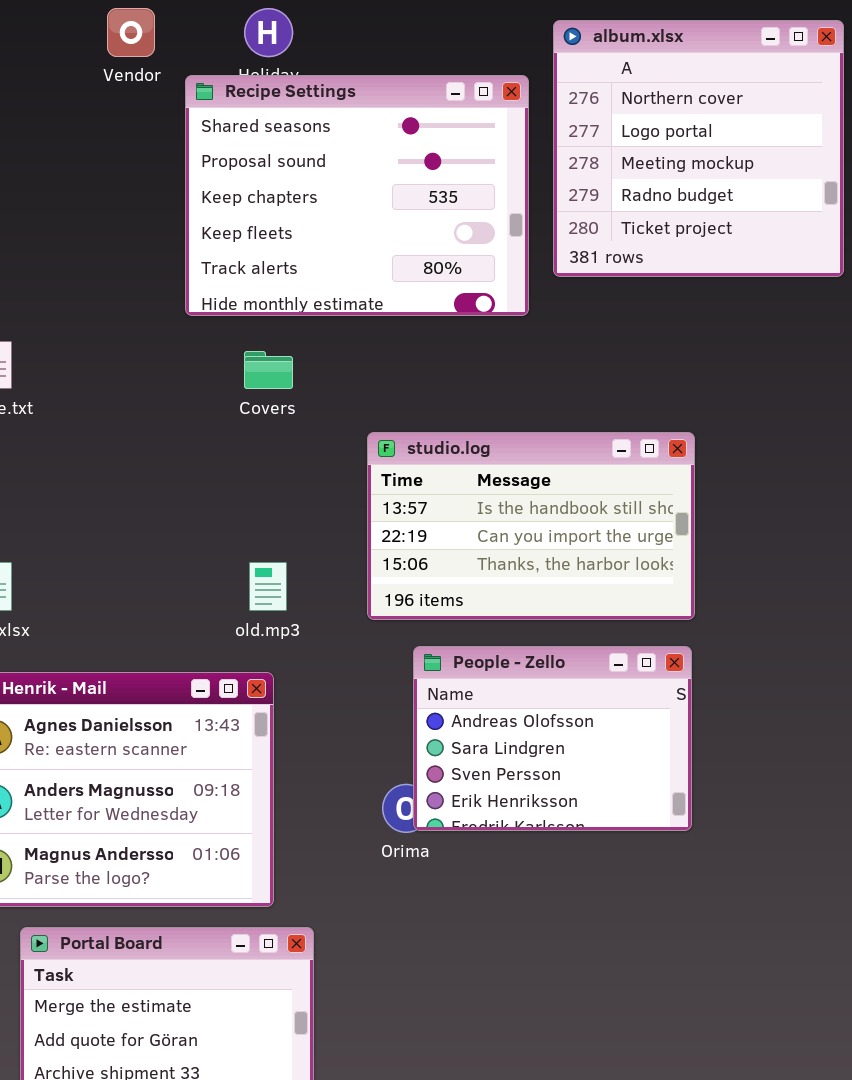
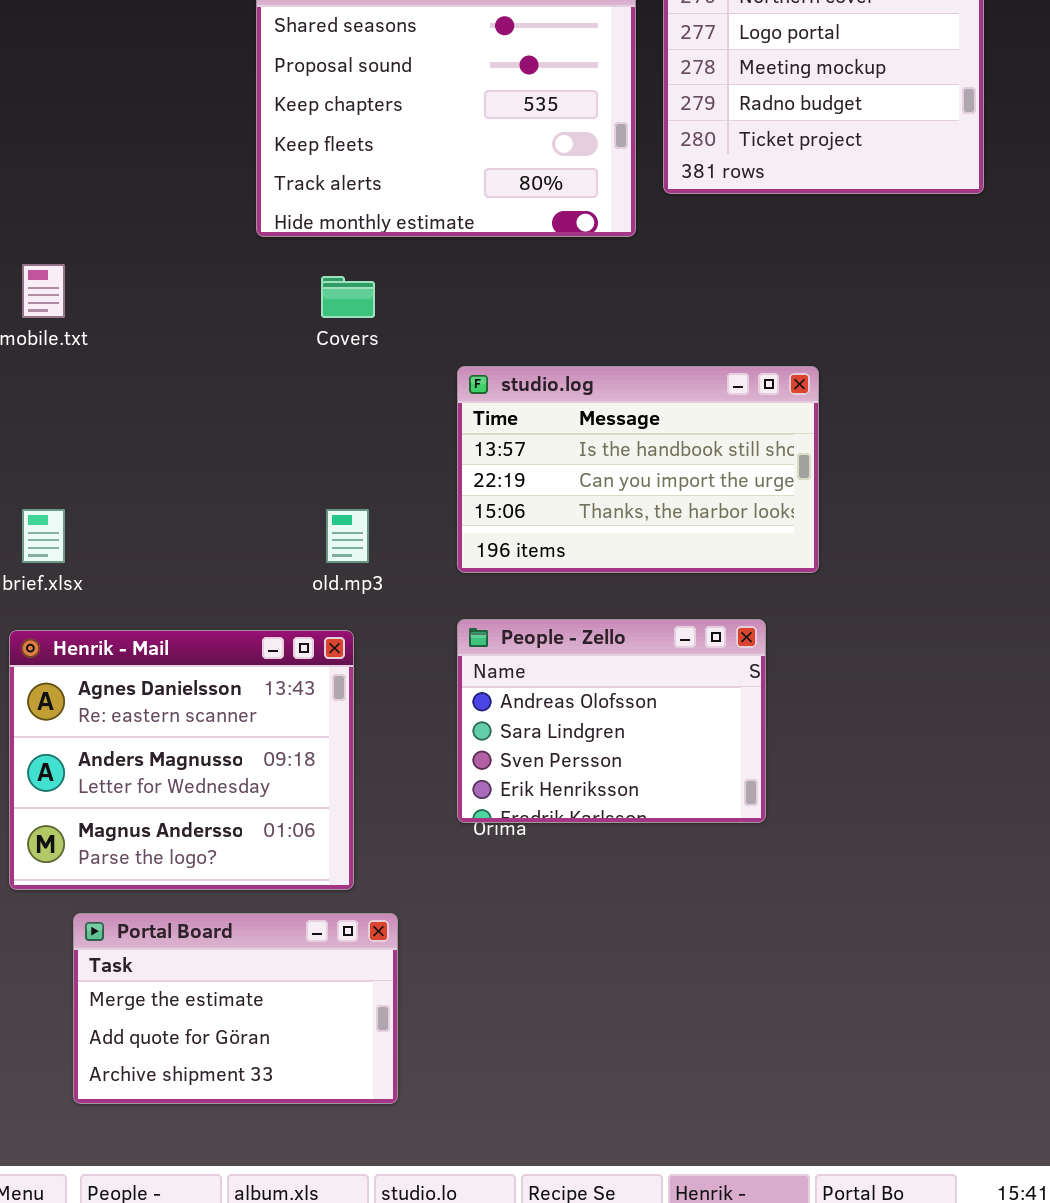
People - Zello: [413,646,692,831] -> [457,619,766,823], moved

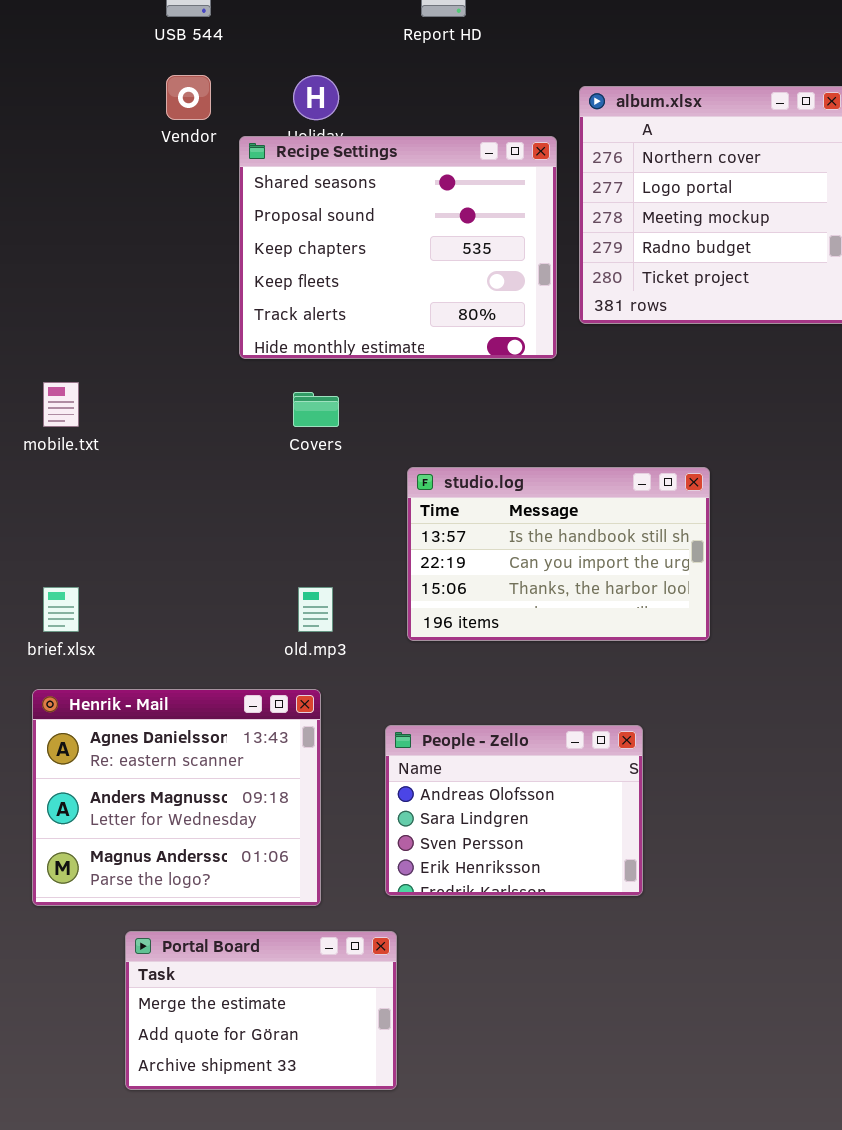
People - Zello: [457,619,766,823] -> [385,725,643,896], moved
Portal Board: [73,913,398,1104] -> [125,931,397,1090], moved

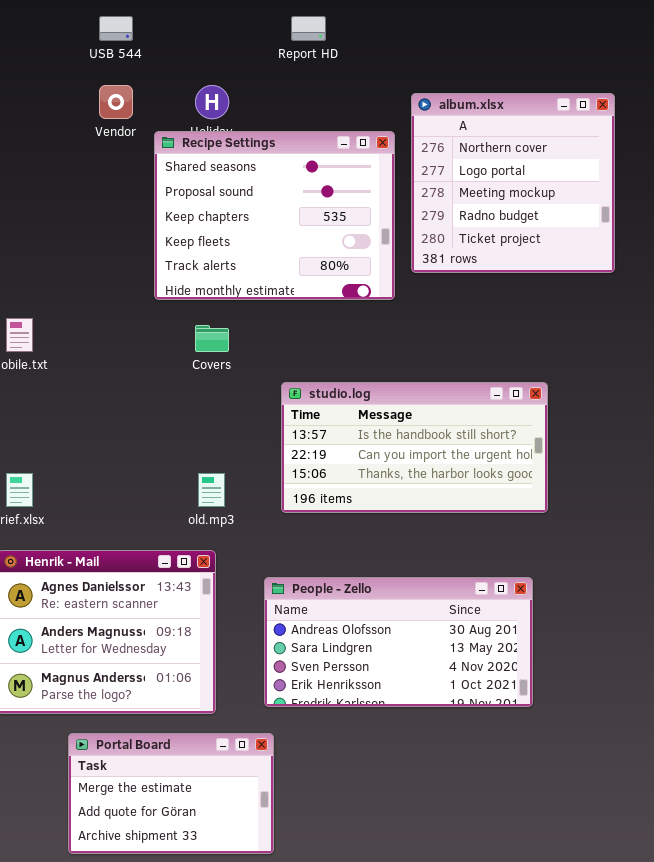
studio.log: [407,467,710,641] -> [281,382,548,513], resized
People - Zello: [385,725,643,896] -> [264,577,533,707], resized

